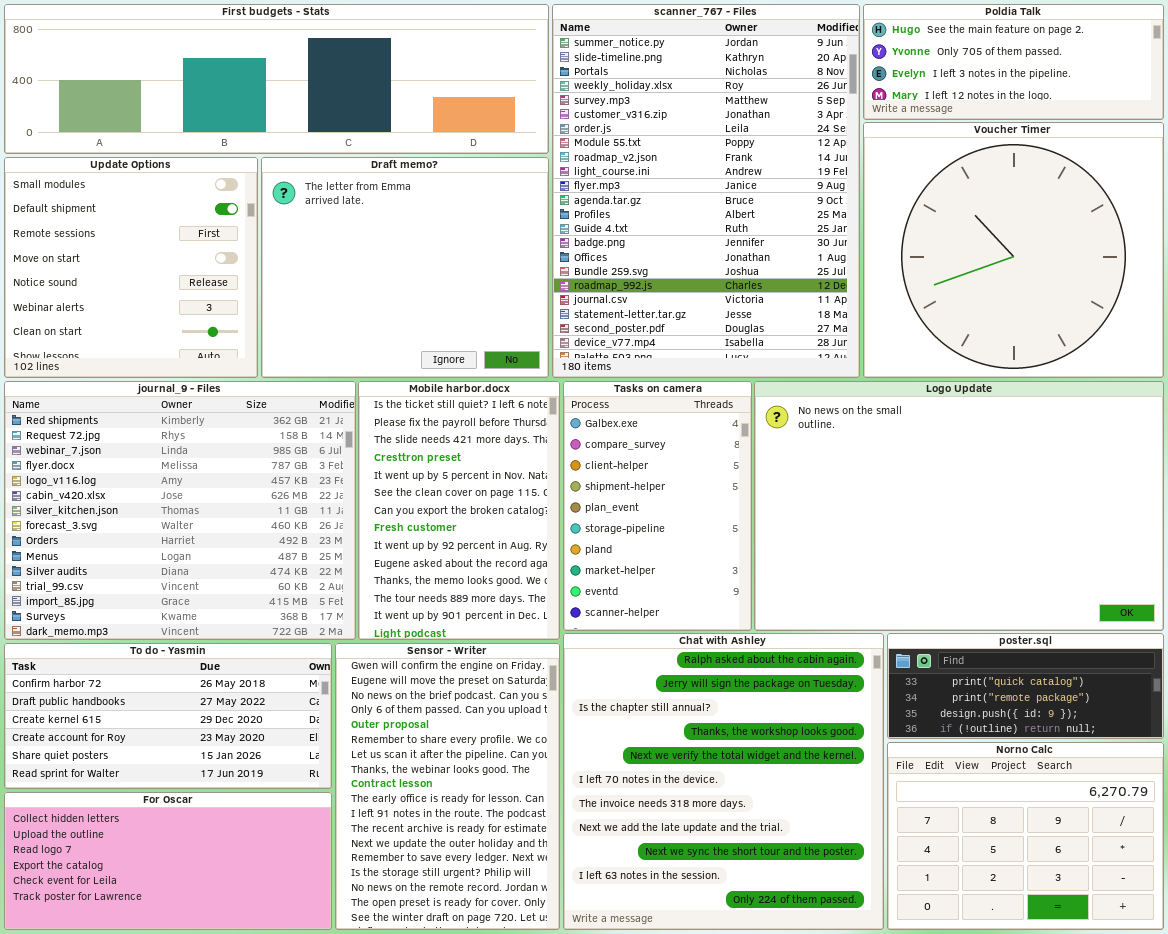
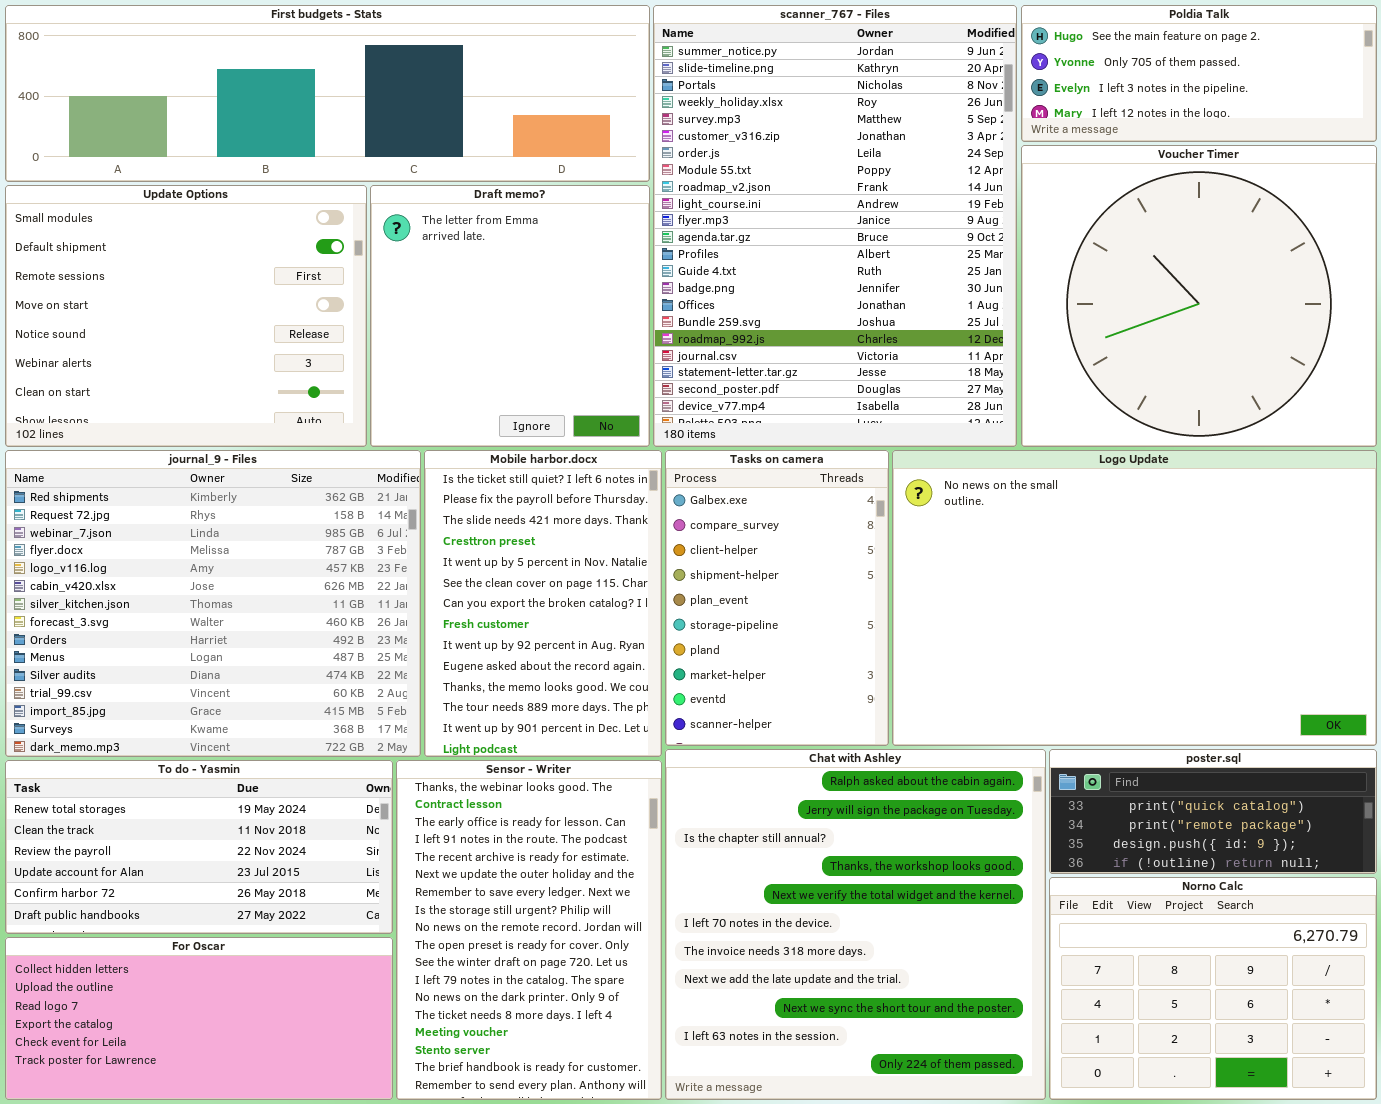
Update Options: [4,157,258,378] -> [5,185,367,447], resized
Draft memo?: [261,157,549,378] -> [370,185,650,447], resized
To do - Yasmin: [4,643,332,789] -> [5,760,393,934], scrolled up 4 rows
Sensor - Writer: [335,643,560,930] -> [396,760,662,1100], scrolled down 7 rows

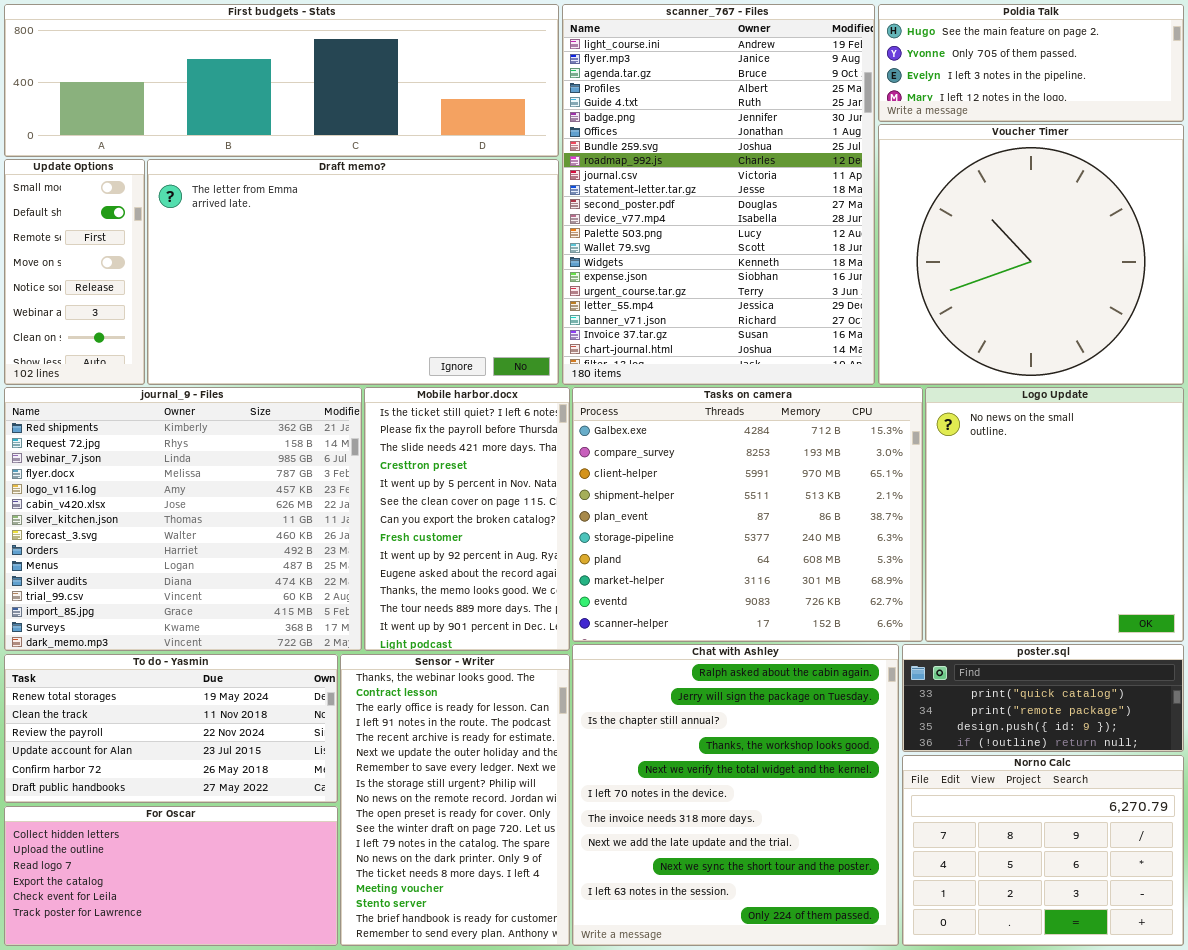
scanner_767 - Files: [653,5,1017,447] -> [562,4,875,385], scrolled down 9 rows
Update Options: [5,185,367,447] -> [4,159,145,385], resized
Draft memo?: [370,185,650,447] -> [147,159,559,385], resized
Tasks on camera: [665,450,889,746] -> [572,387,923,642], resized
Logo Update: [892,450,1377,746] -> [925,387,1184,642], resized

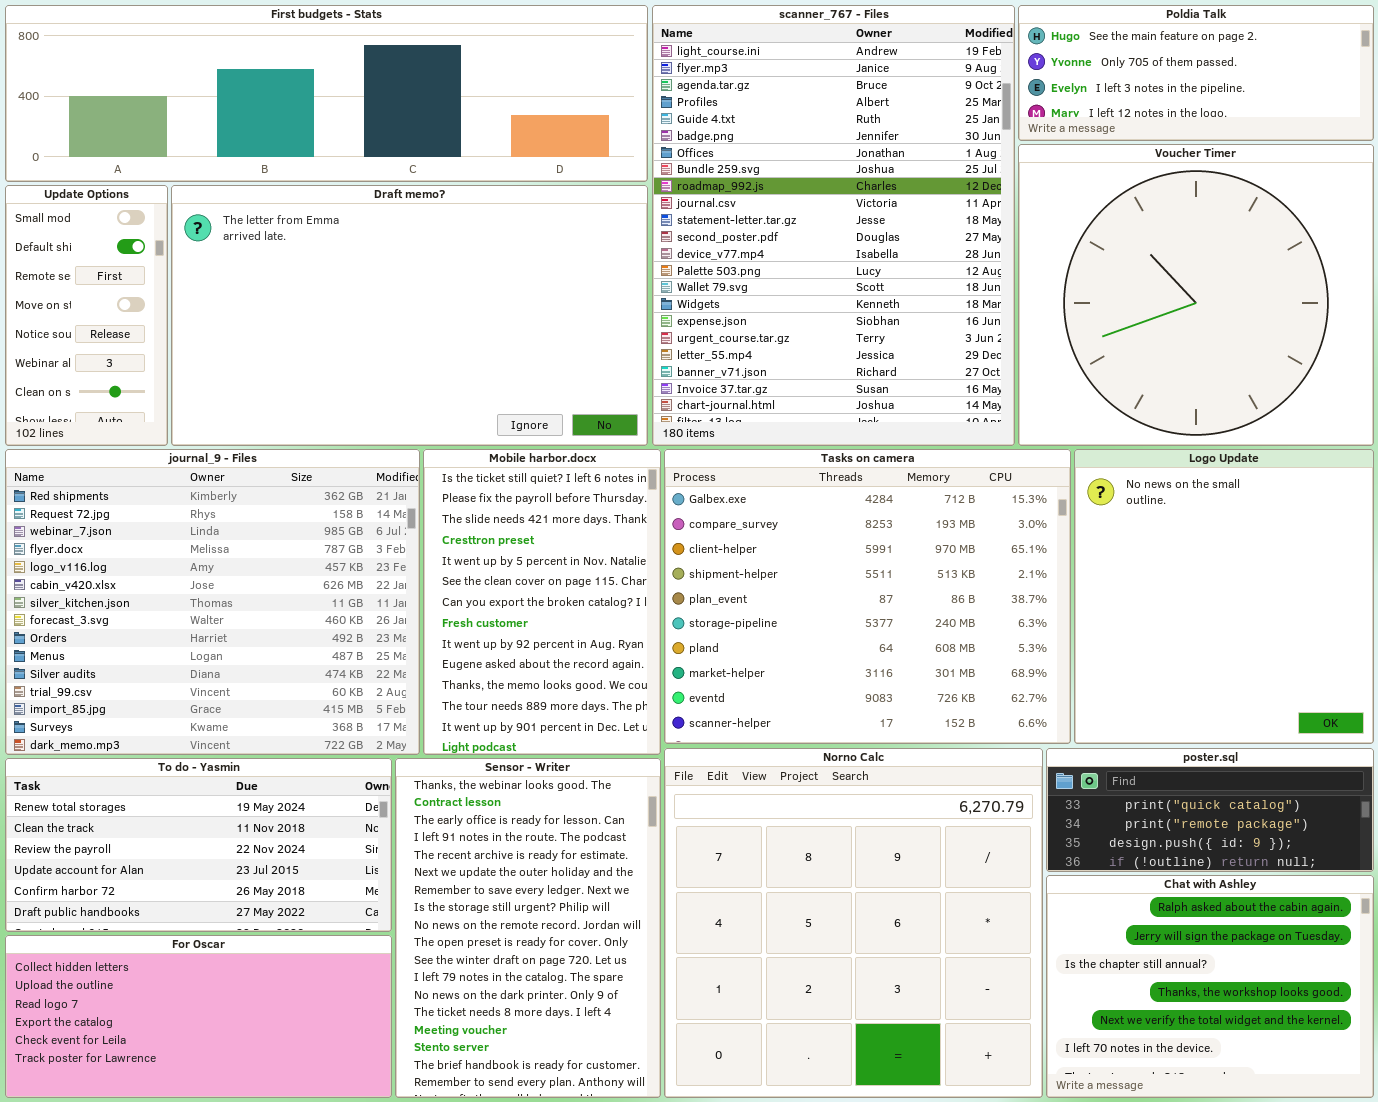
Chat with Ashley: [572,644,899,946] -> [1046,875,1374,1098], moved, resized
Norno Calc: [902,755,1184,946] -> [664,748,1043,1098], moved, resized

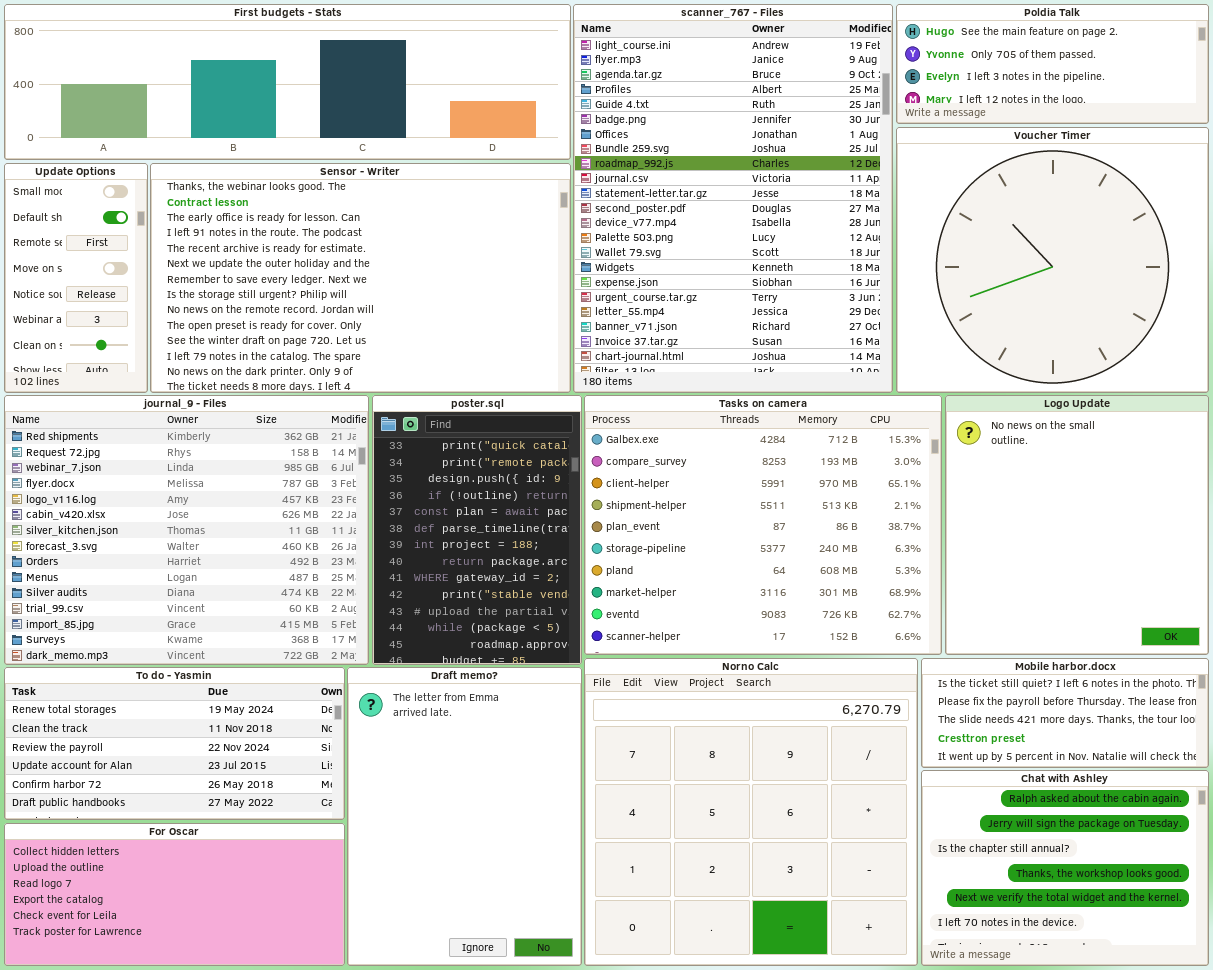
Draft memo?: [171,185,648,446] -> [347,667,582,966], moved, resized
Mobile harbor.docx: [423,449,661,755] -> [921,658,1209,768], moved, resized
poster.sql: [1046,748,1374,872] -> [372,395,582,665], moved, resized
Sensor - Writer: [395,758,661,1098] -> [150,163,571,393], moved, resized

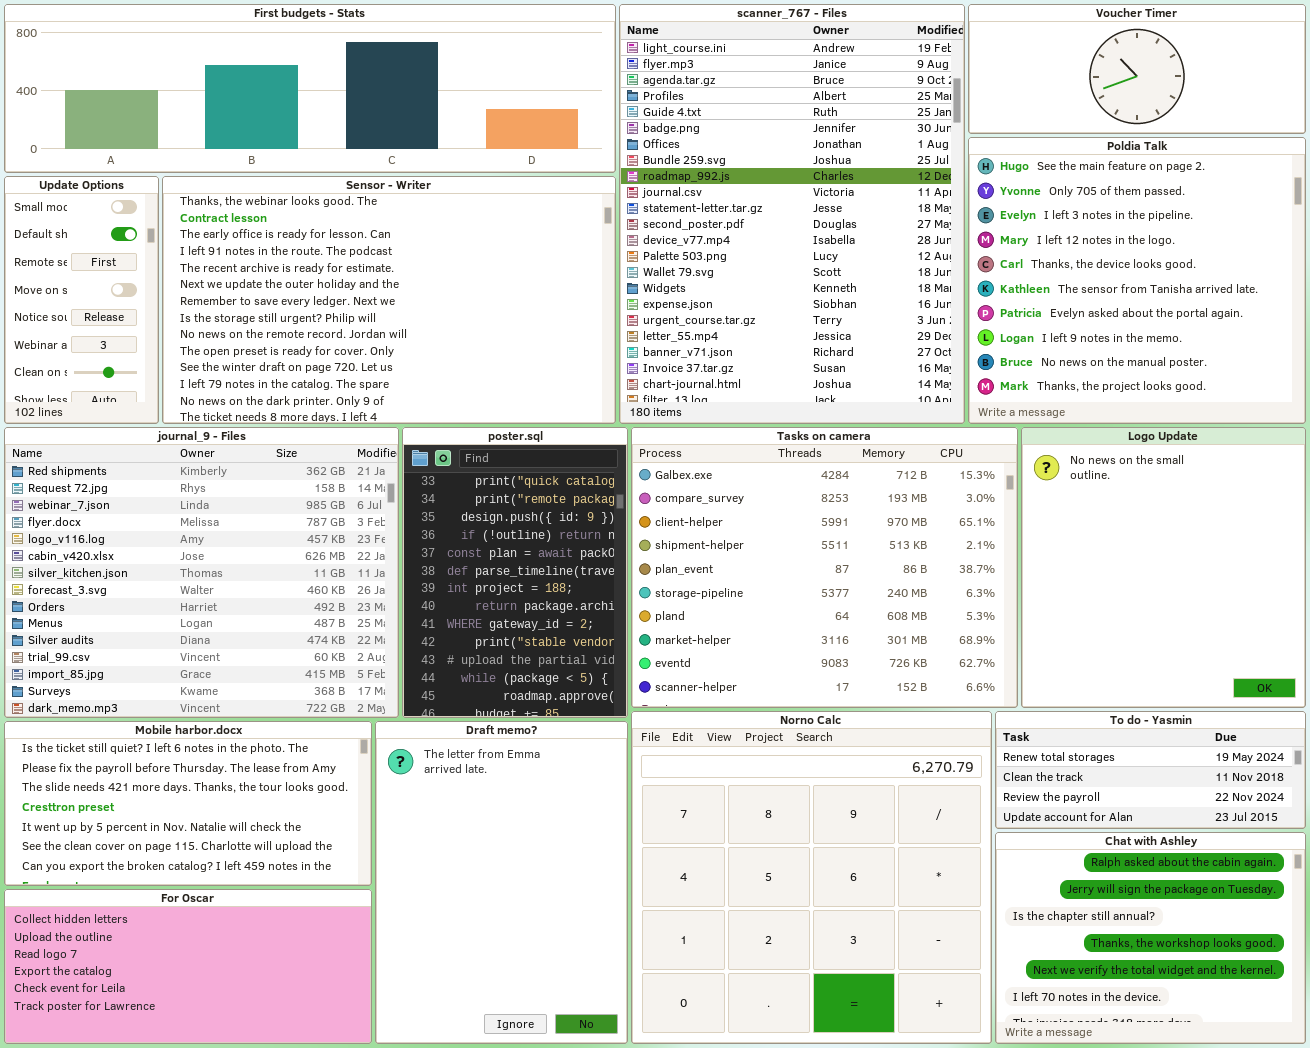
Poldia Talk: [896,4,1209,124] -> [968,137,1306,424], moved, resized
Voucher Timer: [896,127,1209,393] -> [968,4,1306,134], moved, resized
Mobile harbor.docx: [921,658,1209,768] -> [4,721,372,886], moved, resized
To do - Yasmin: [4,667,345,820] -> [995,711,1306,829], moved, resized

